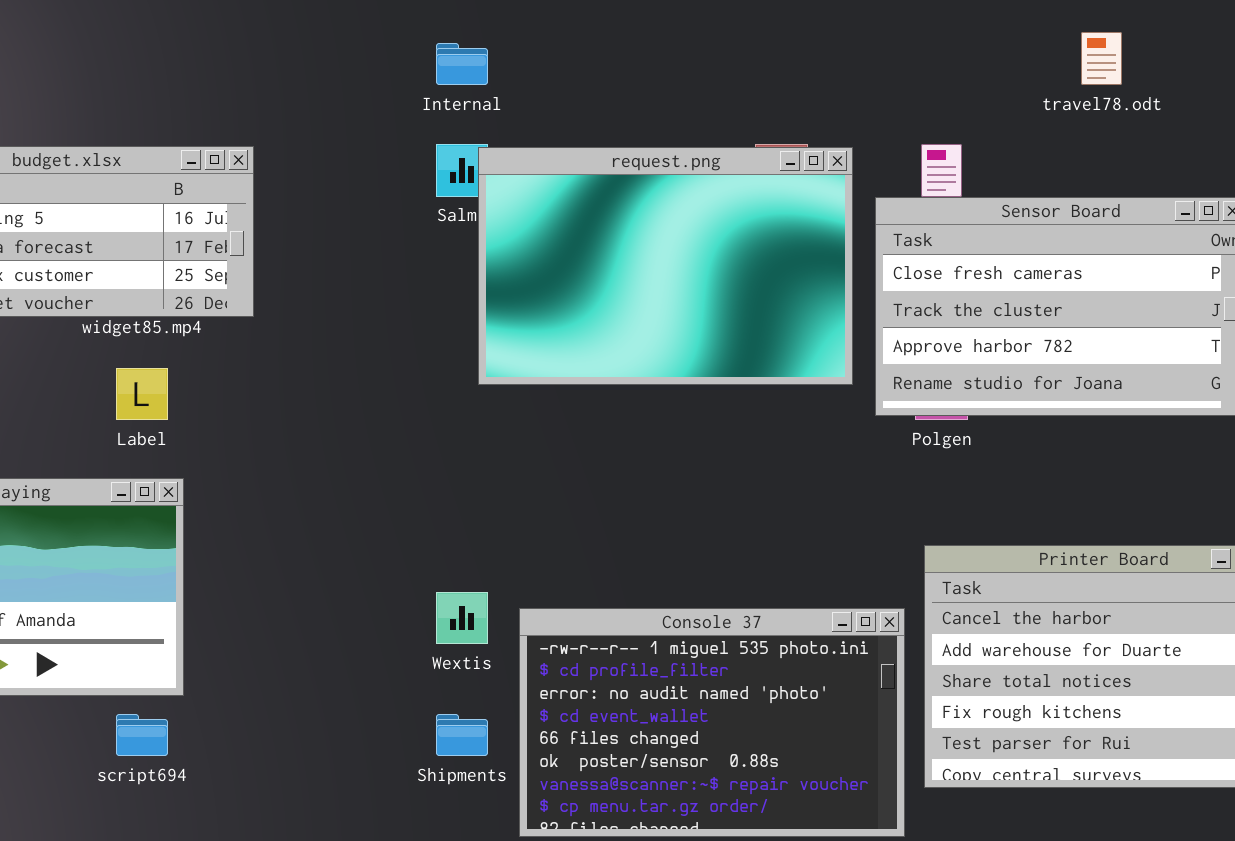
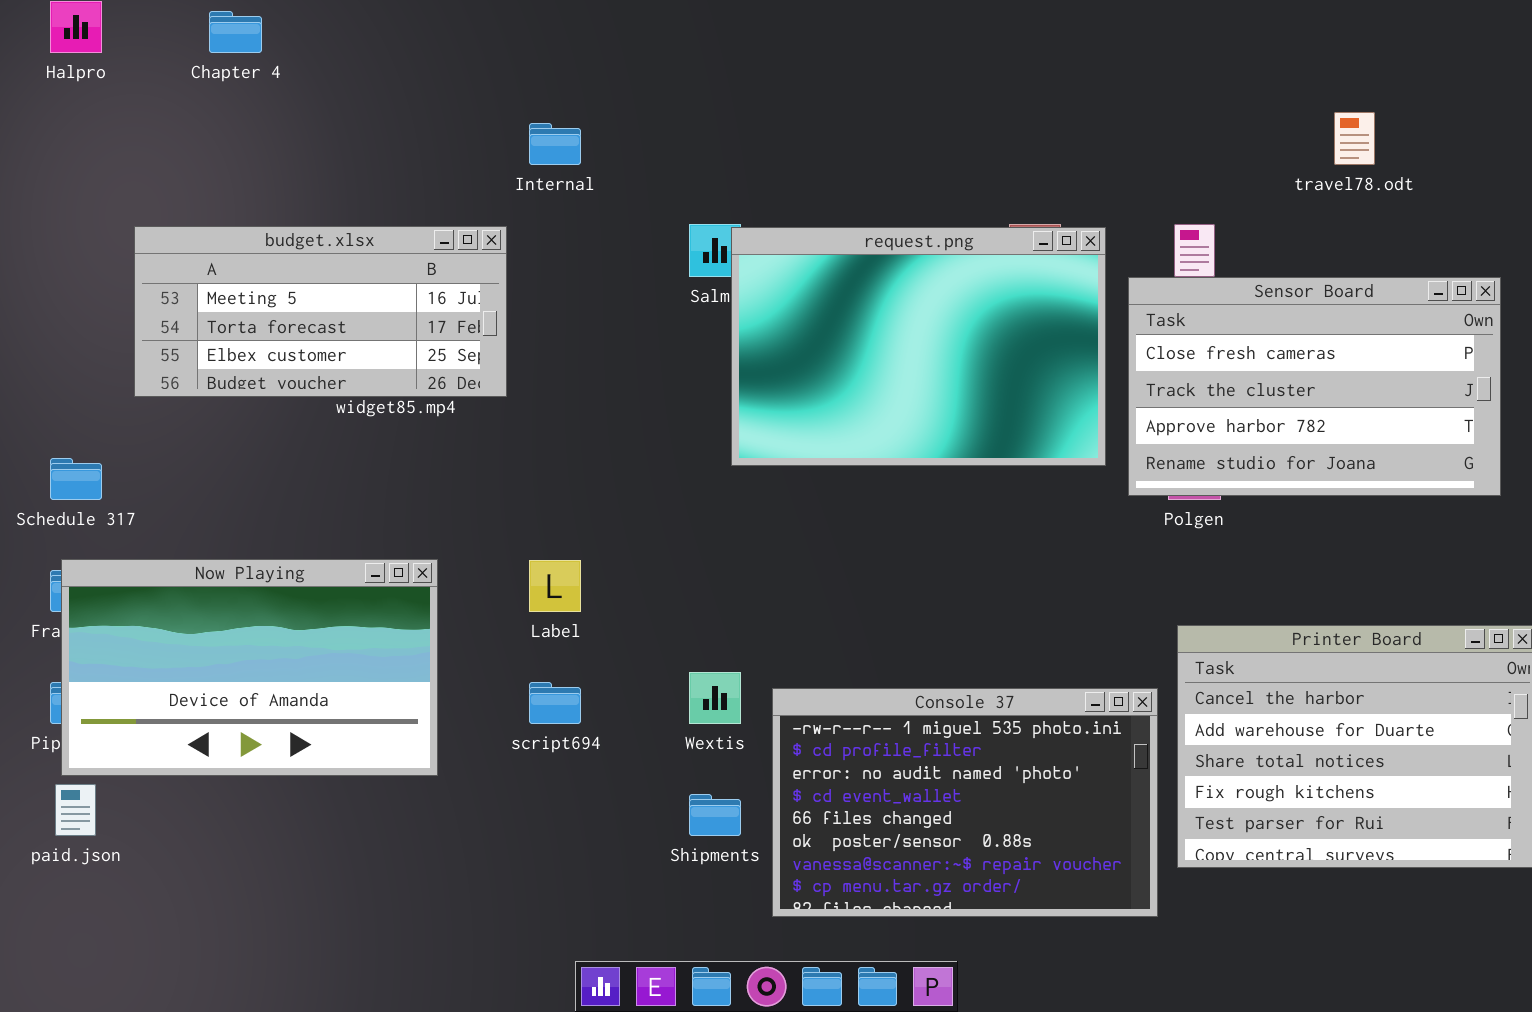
Internal: [436,43,488,85] -> [529,123,581,165], moved
Label: [116,368,168,420] -> [529,560,581,612], moved
script694: [116,714,168,756] -> [529,682,581,724], moved

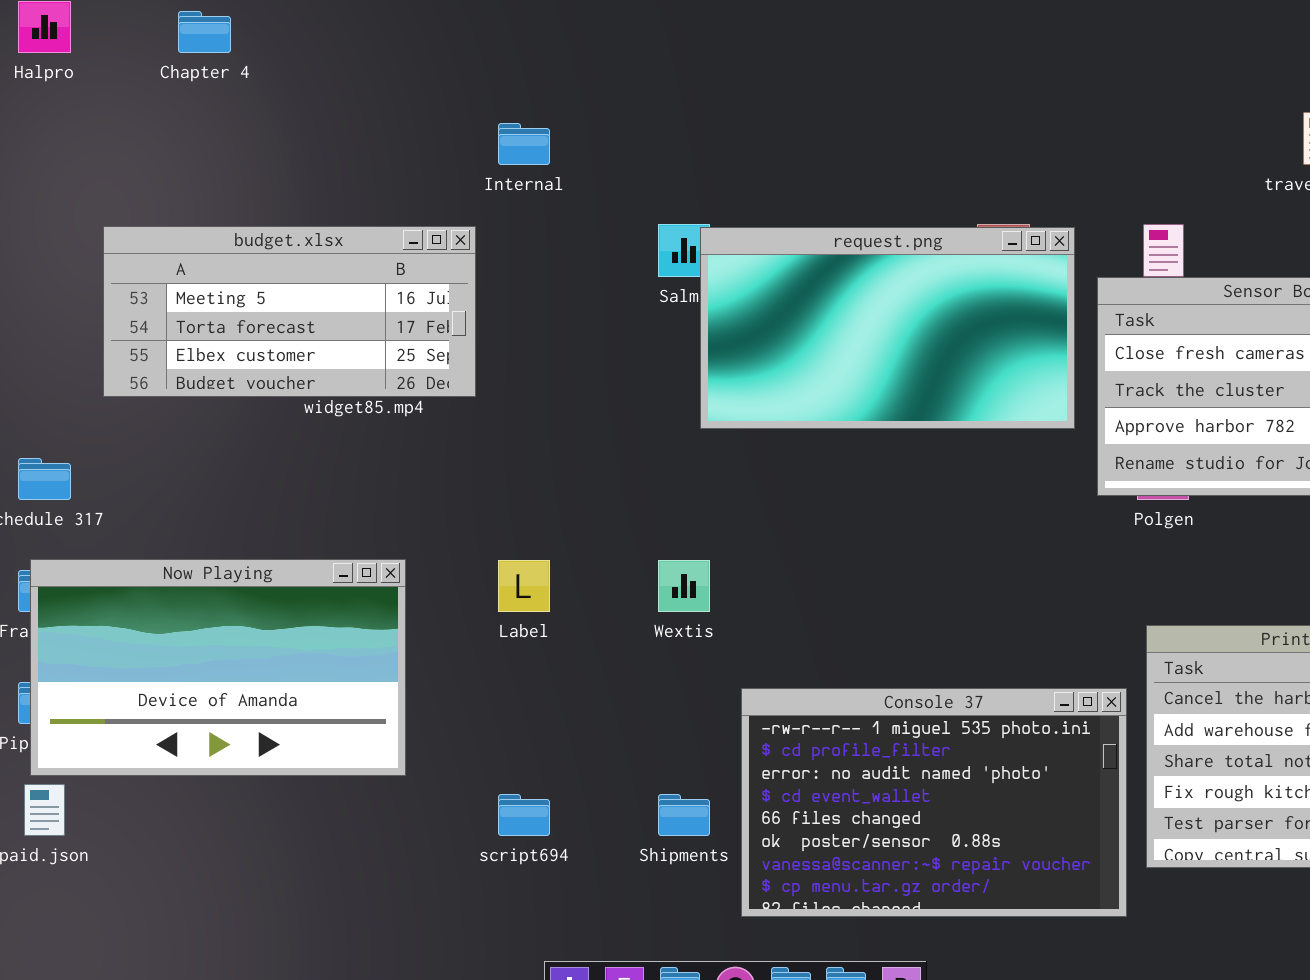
request.png: [731,227,1106,466] -> [700,227,1075,429], resized
Wextis: [689,672,741,724] -> [658,560,710,612], moved
script694: [529,682,581,724] -> [498,794,550,836], moved

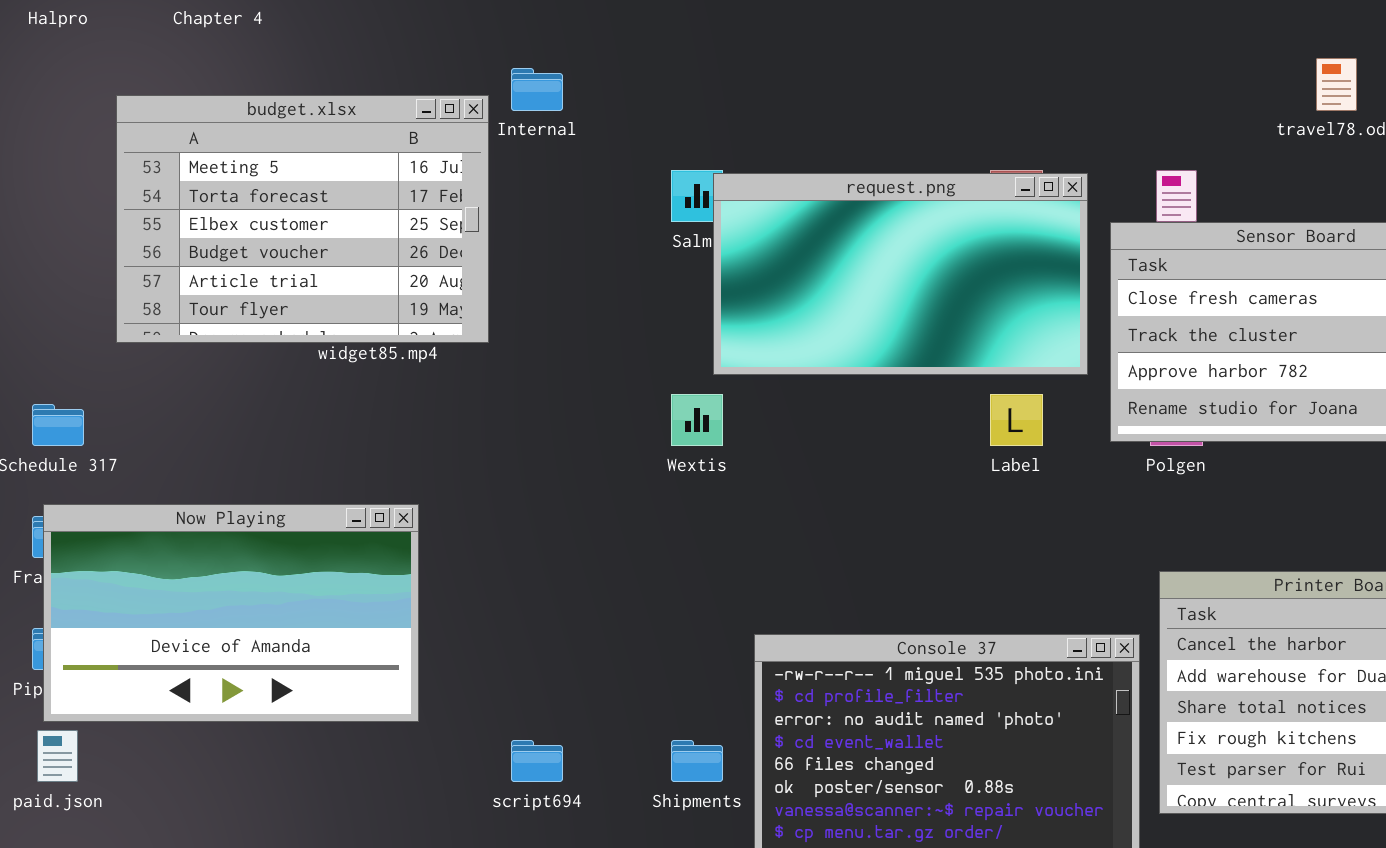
budget.xlsx: [103,226,476,397] -> [116,95,489,343], resized
Label: [498,560,550,612] -> [990,394,1043,446], moved
Wextis: [658,560,710,612] -> [671,394,723,446], moved

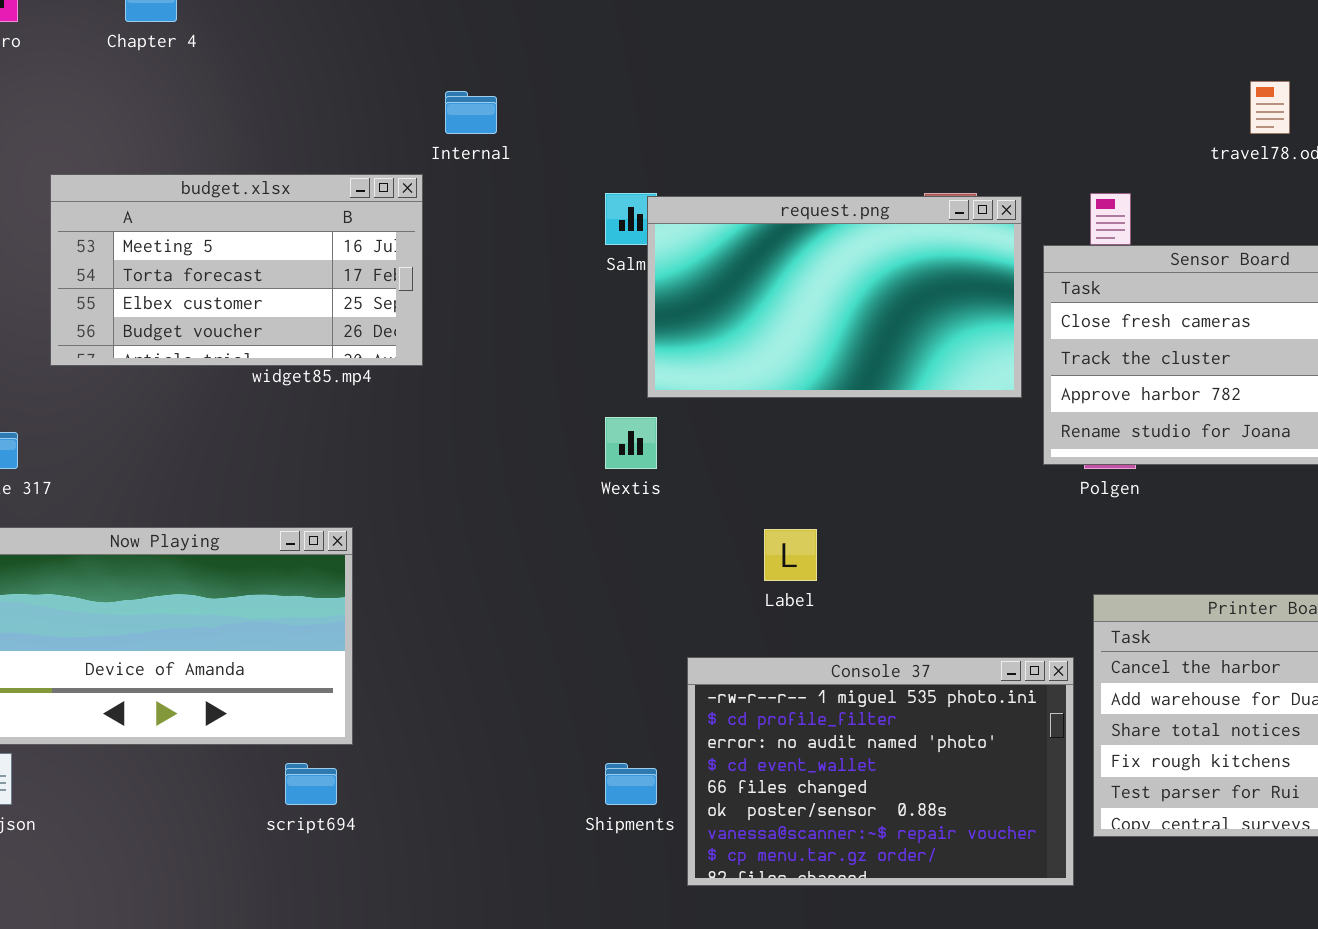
budget.xlsx: [116,95,489,343] -> [50,174,423,366], resized
Label: [990,394,1043,446] -> [764,529,817,581], moved
script694: [511,740,563,782] -> [285,763,337,805], moved

